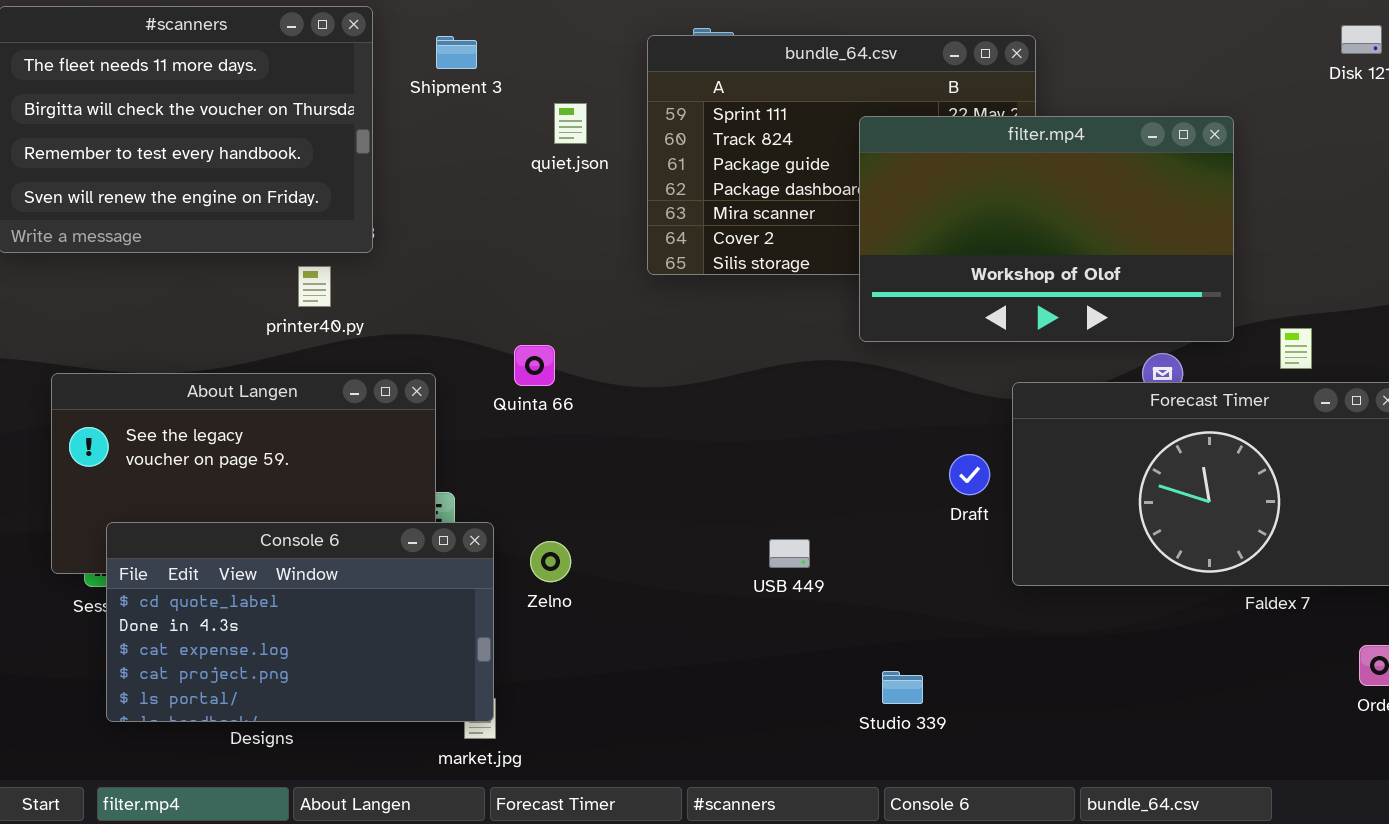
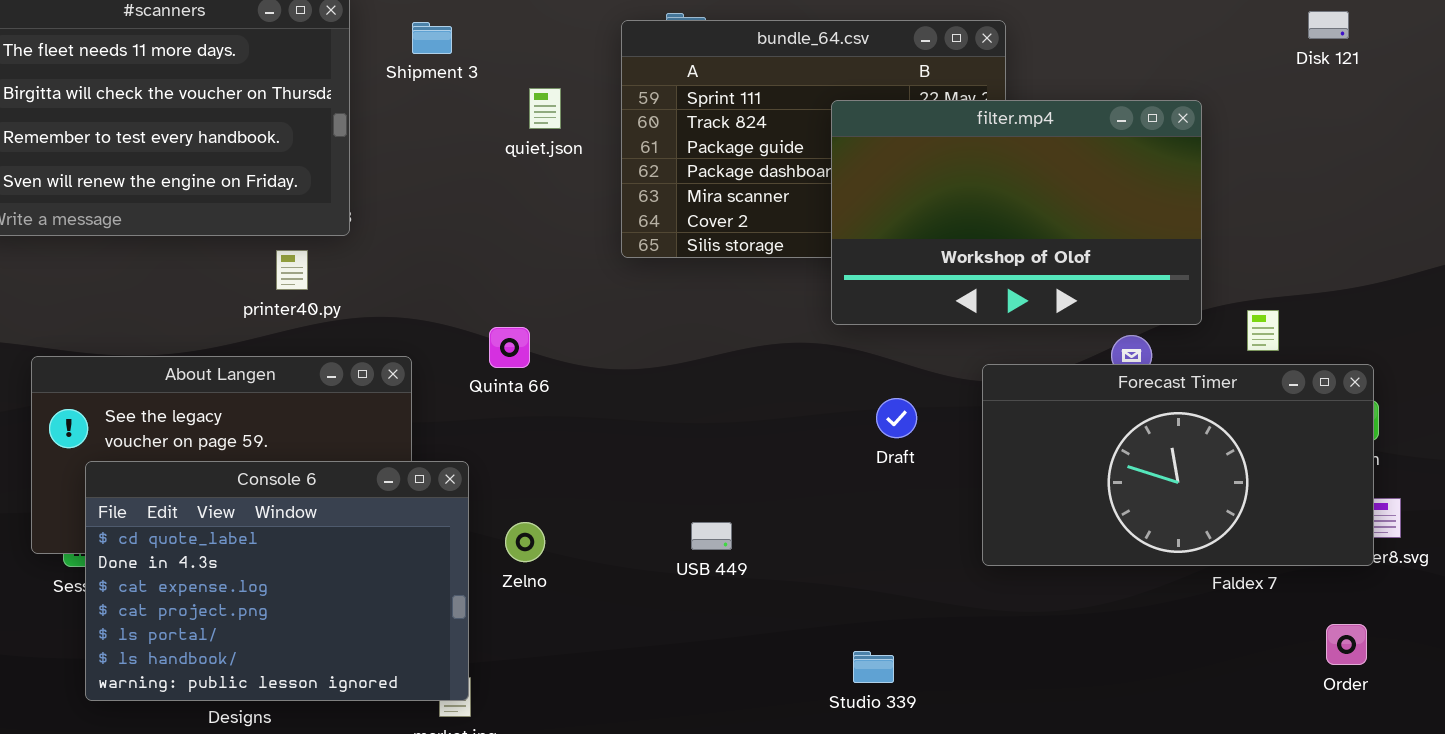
Draft: [949,454,990,495] -> [876,398,917,438], moved
Console 6: [106,522,494,722] -> [85,461,469,701], resized
USB 449: [769,539,810,568] -> [691,522,732,550], moved

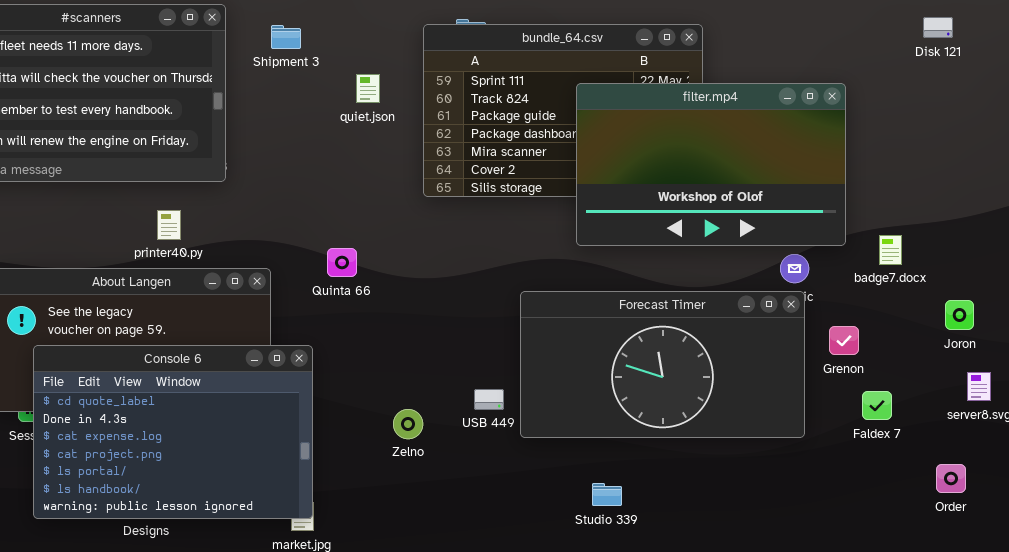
printer40.py: [276,250,308,290] -> [157,210,181,240], moved
Forecast Timer: [982,364,1374,566] -> [520,291,805,438], moved
Zelno: [505,522,545,562] -> [393,409,423,439], moved

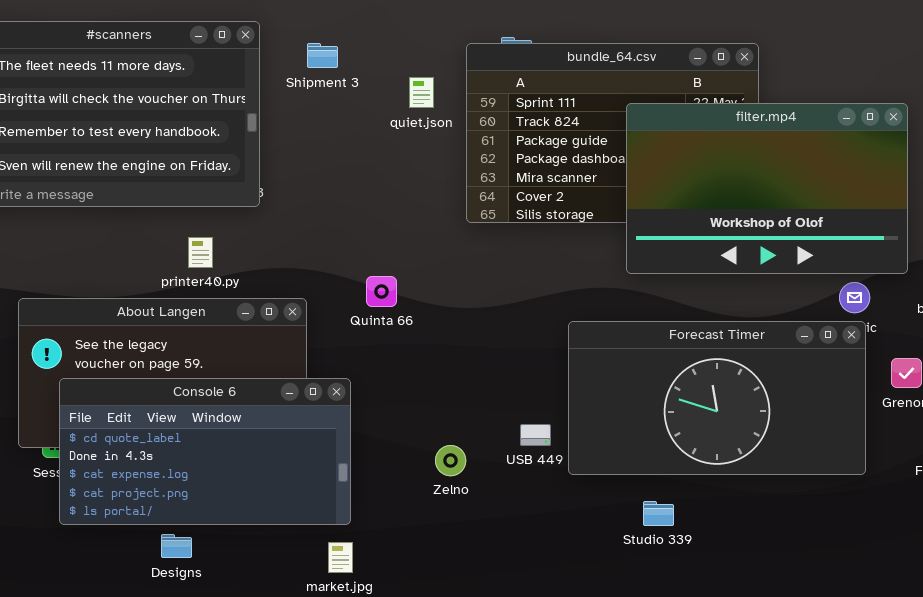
quiet.json: [356,74,380,103] -> [409,77,434,108], moved
Console 6: [33,345,313,519] -> [59,378,351,525], resized
Studio 339: [592,483,622,506] -> [643,501,674,526], moved

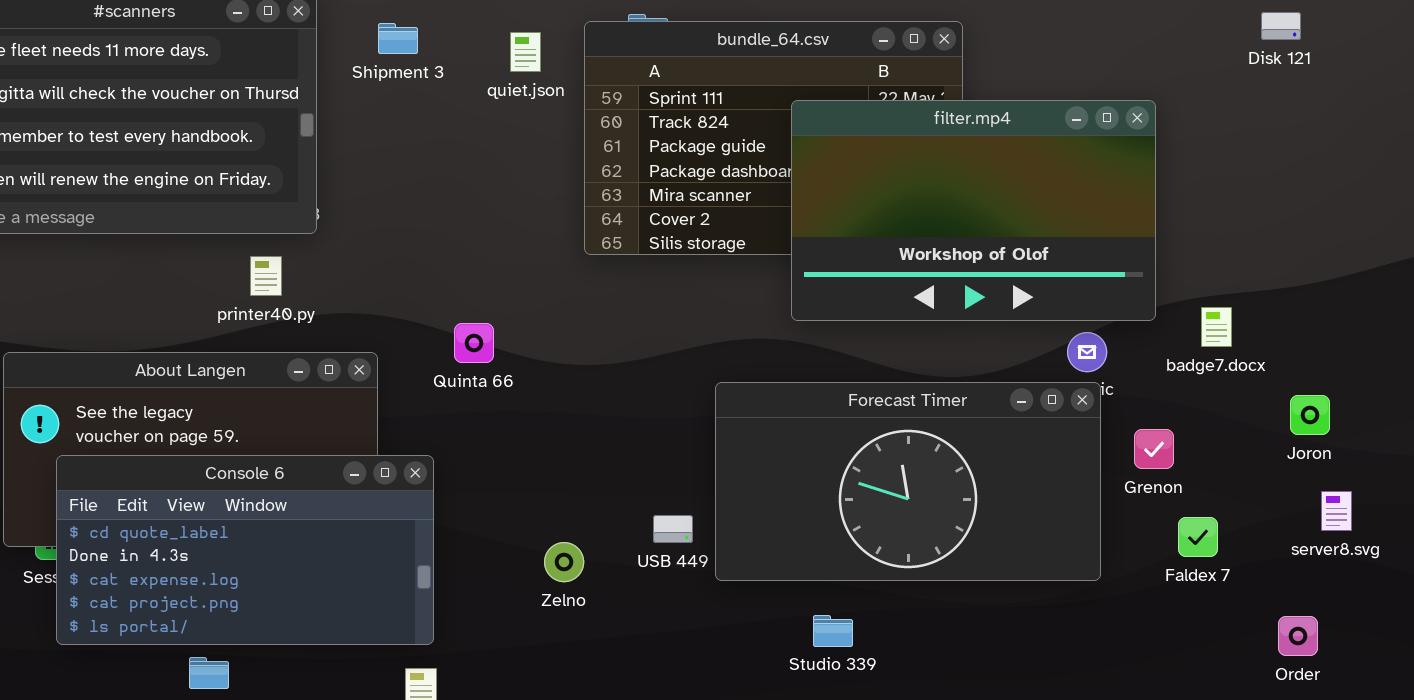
quiet.json: [409,77,434,108] -> [510,32,541,72], moved
printer40.py: [188,237,213,268] -> [250,256,282,296], moved

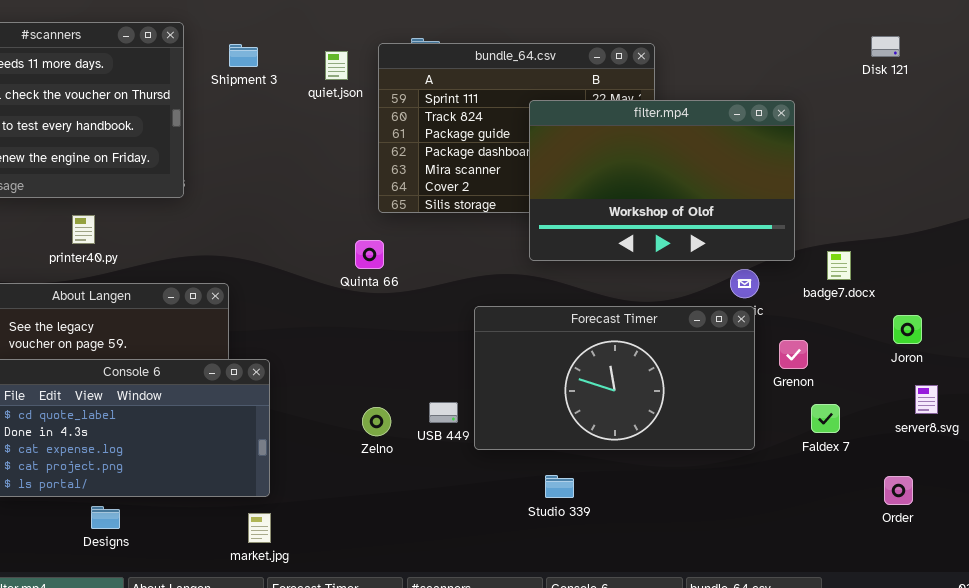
printer40.py: [250,256,282,296] -> [72,215,95,244], moved
Quinta 66: [454,323,494,363] -> [355,240,384,269], moved
Zelno: [544,542,584,582] -> [362,407,391,436], moved

